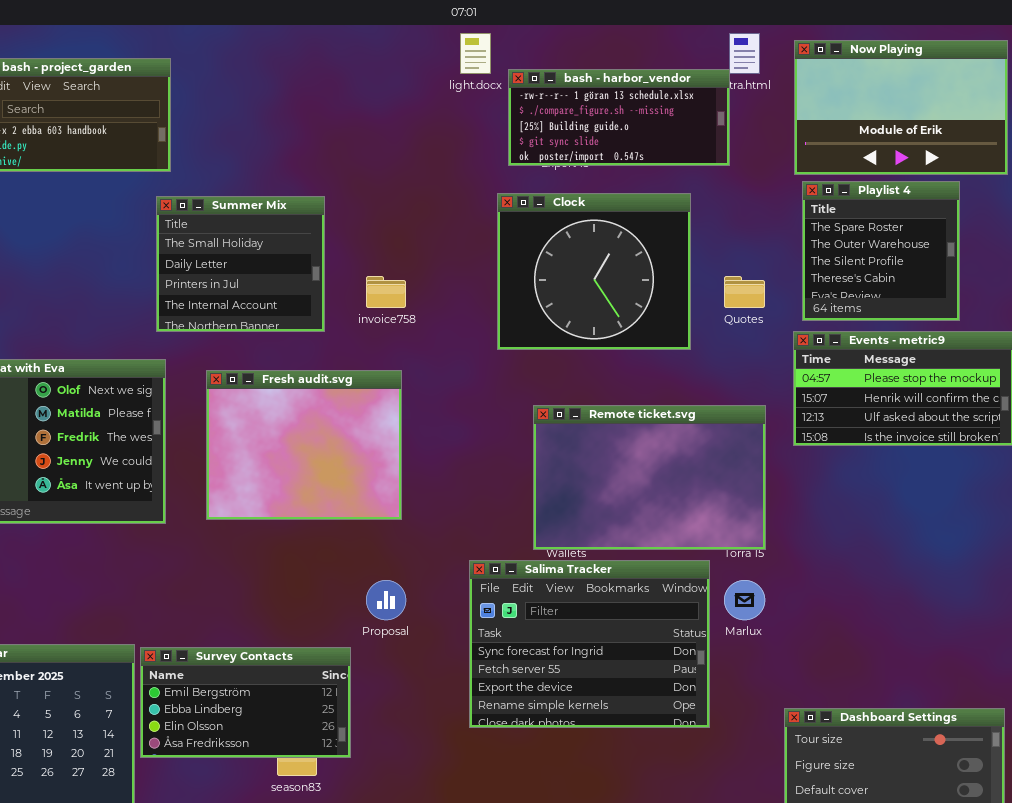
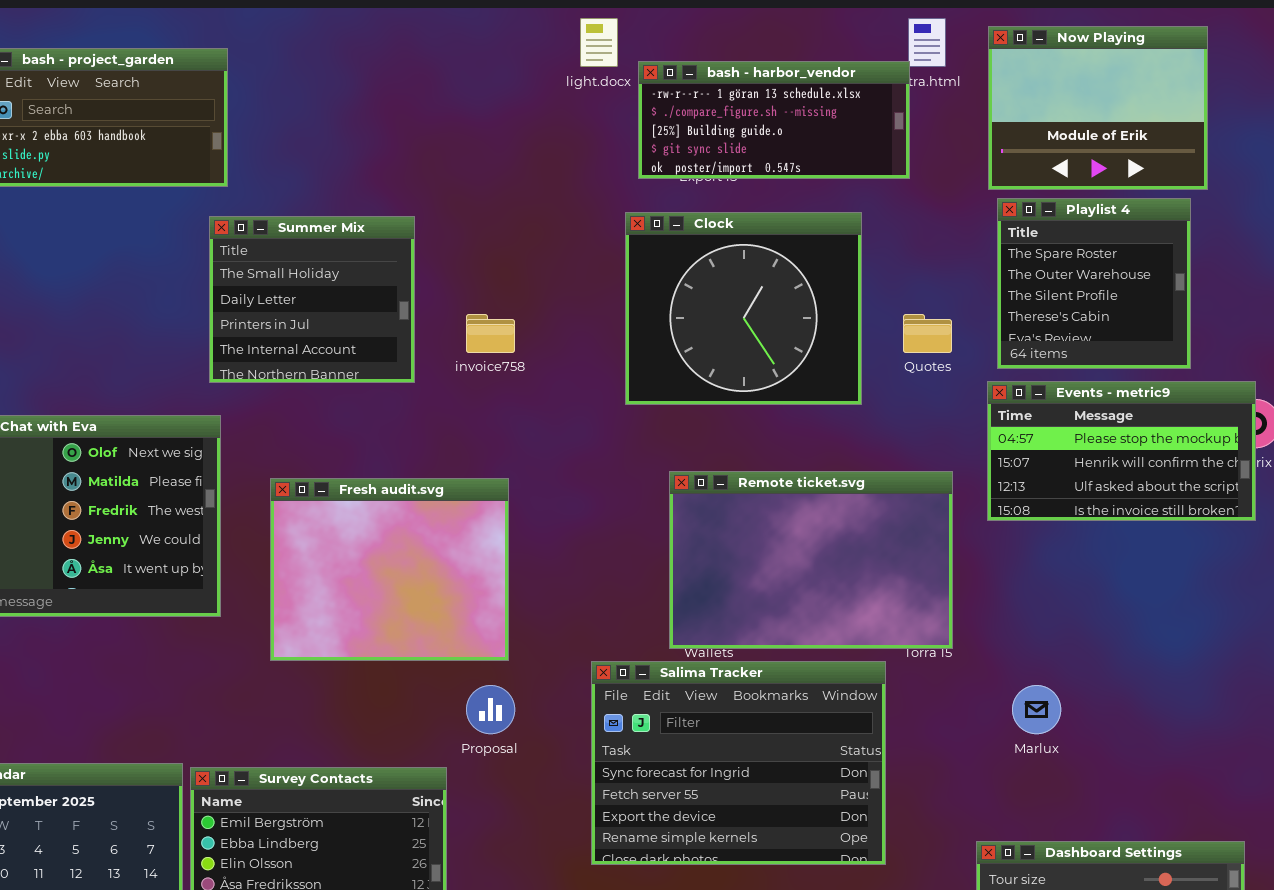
Now Playing: [794,40,1008,175] -> [988,26,1208,190], resized
Fresh audit.svg: [206,370,402,520] -> [270,478,509,661], moved
Marlux: [724,580,765,620] -> [1012,685,1061,734], moved

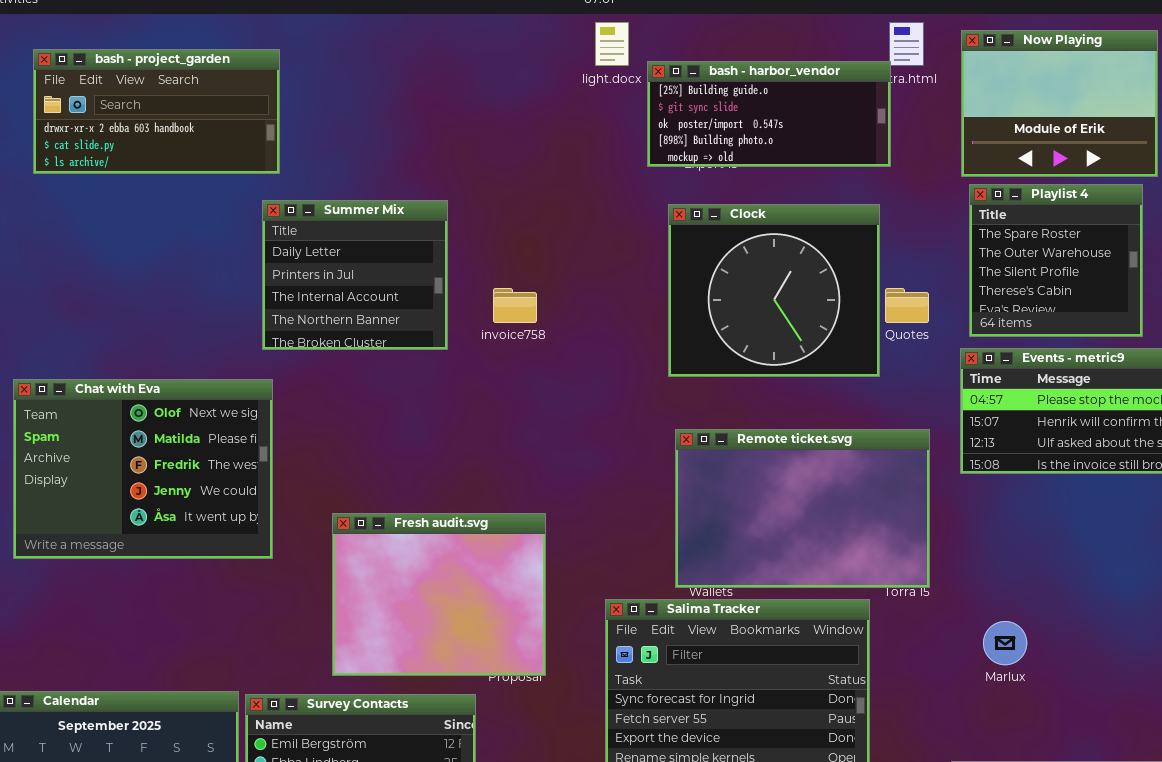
bash - harbor_vendor: [638,61,910,179] -> [647,61,891,167], scrolled down 2 rows
Clock: [625,212,862,405] -> [668,204,880,377], moved
Summer Mix: [209,216,415,383] -> [262,200,448,350], scrolled down 1 row
Fresh audit.svg: [270,478,509,661] -> [332,513,546,676], moved

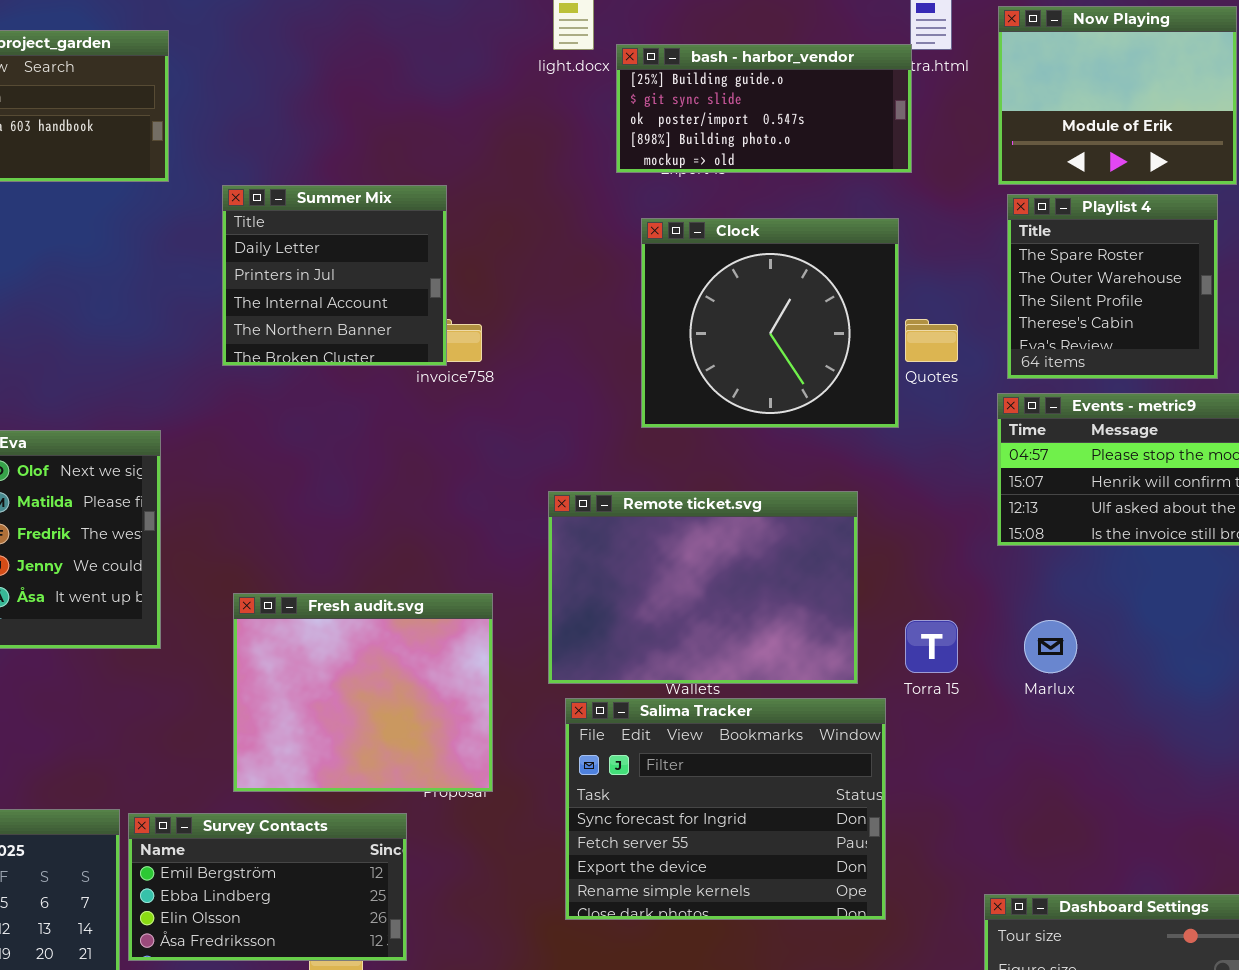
Summer Mix: [262,200,448,350] -> [222,185,447,366], moved
Remote ticket.svg: [675,429,930,588] -> [548,491,858,684], moved
Marlux: [983,621,1027,665] -> [1024,620,1077,673], moved

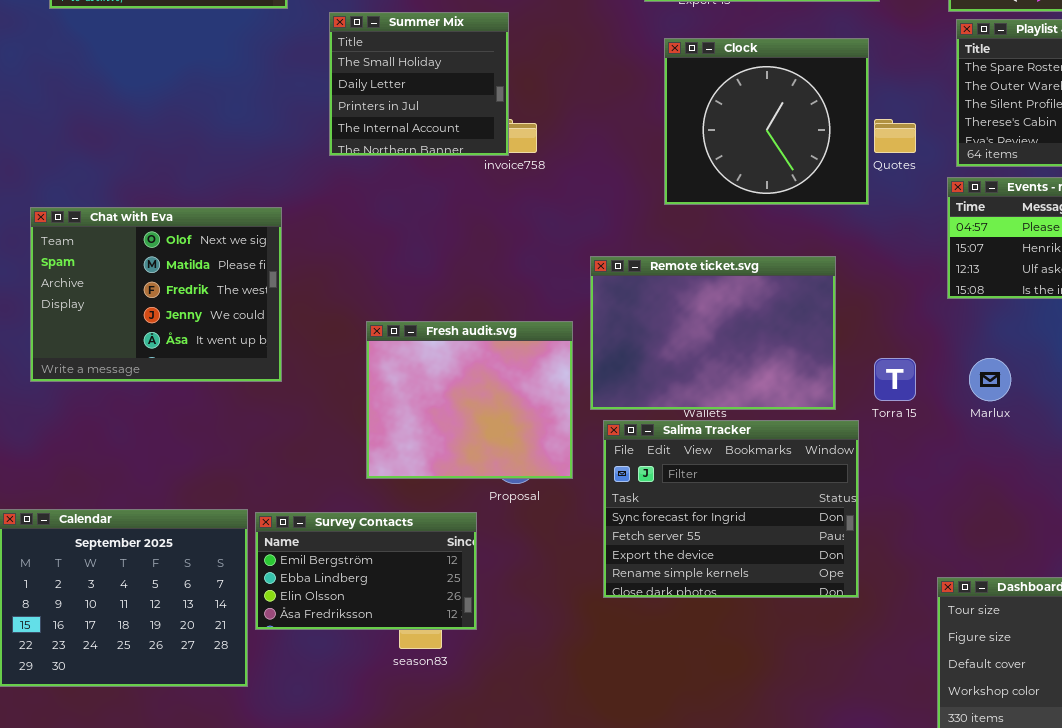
Summer Mix: [222,185,447,366] -> [329,12,509,156], scrolled up 1 row
Fresh audit.svg: [233,593,493,792] -> [366,321,573,479], moved

